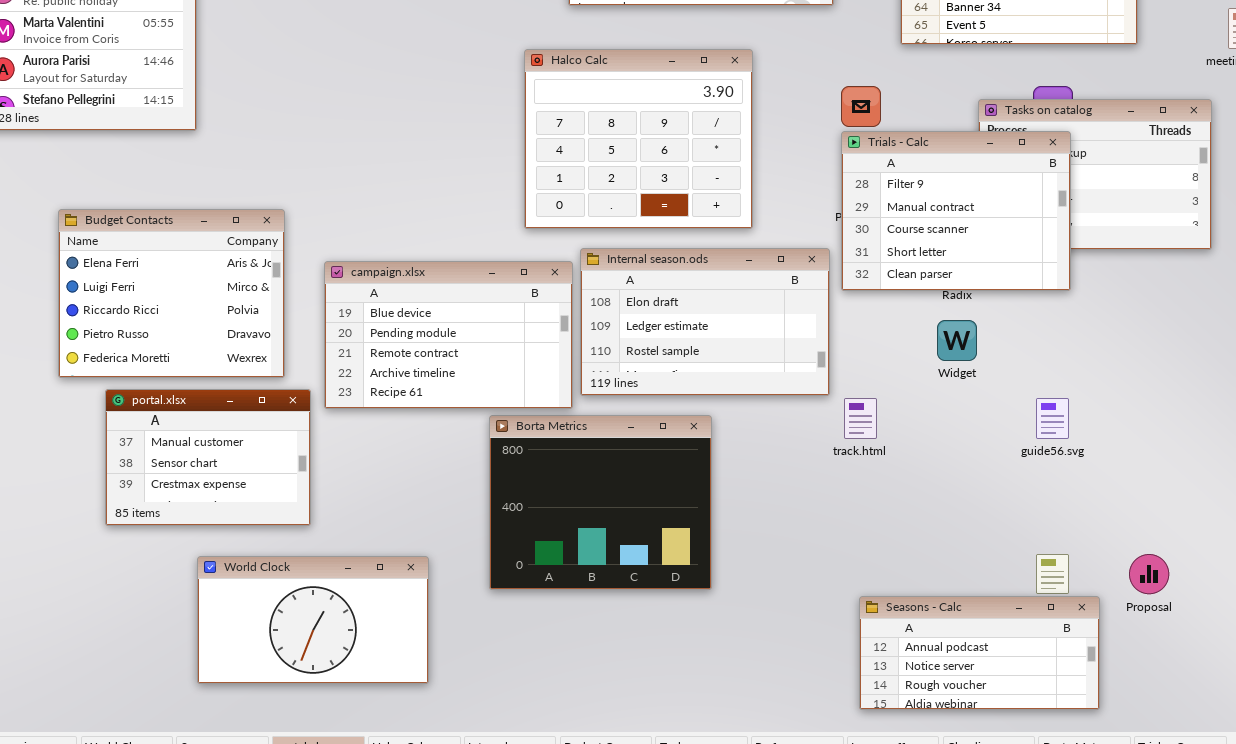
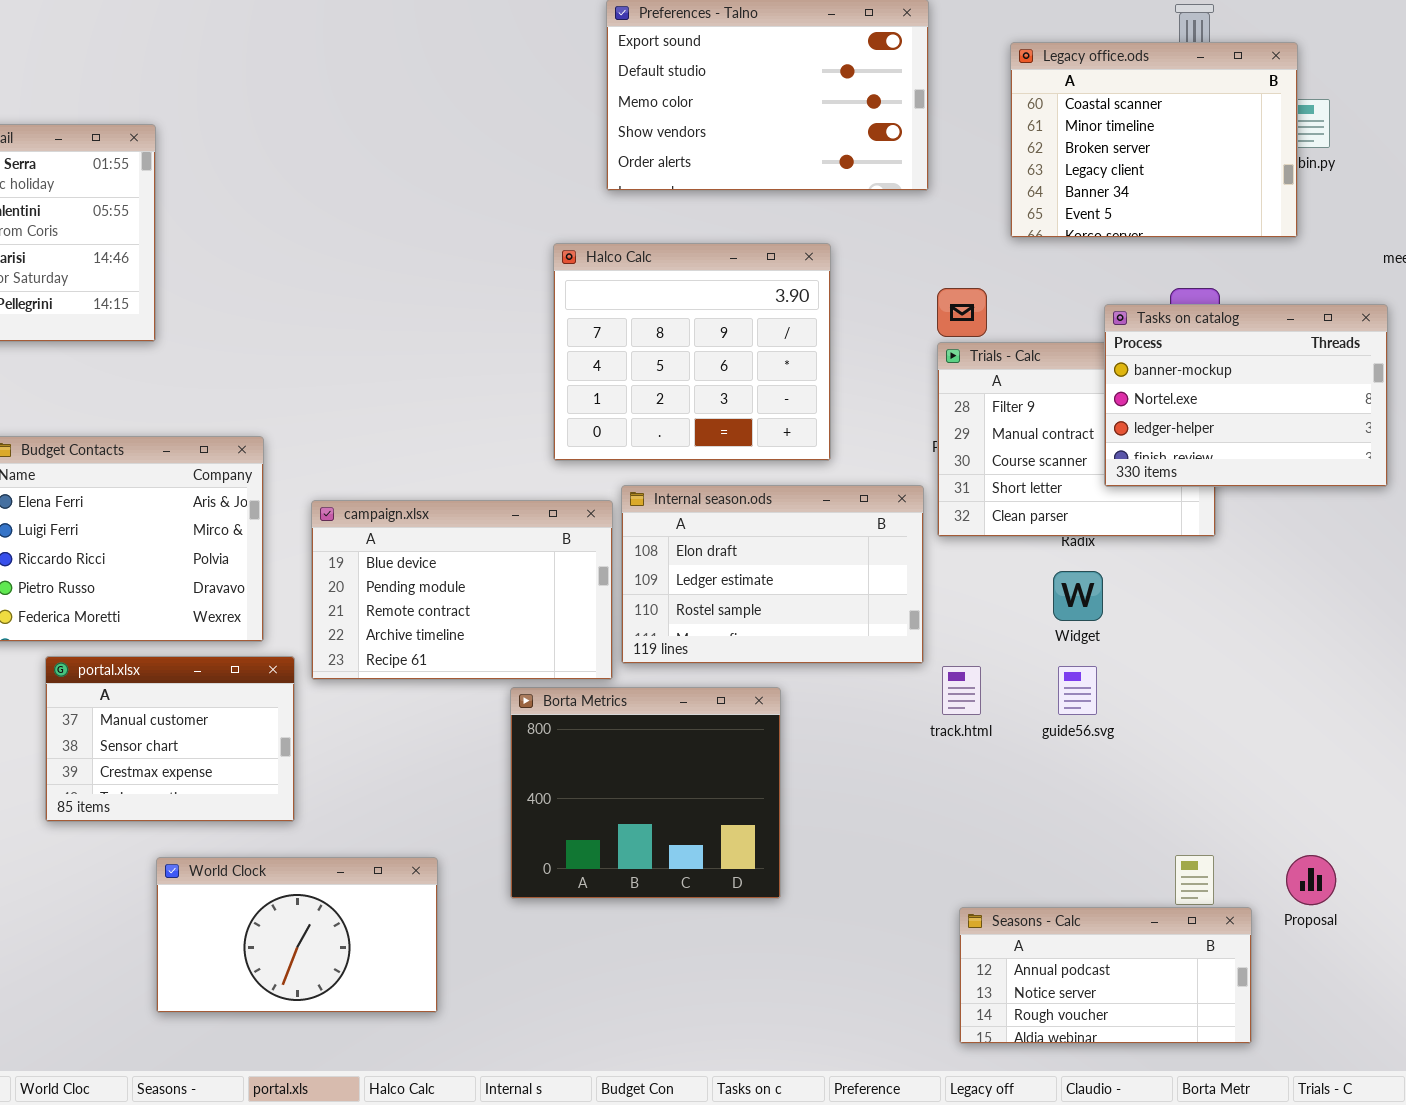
Tasks on catalog: [978,99,1212,250] -> [1104,304,1388,487], raised
guide56.svg: [1036,398,1069,439] -> [1058,666,1097,715], moved

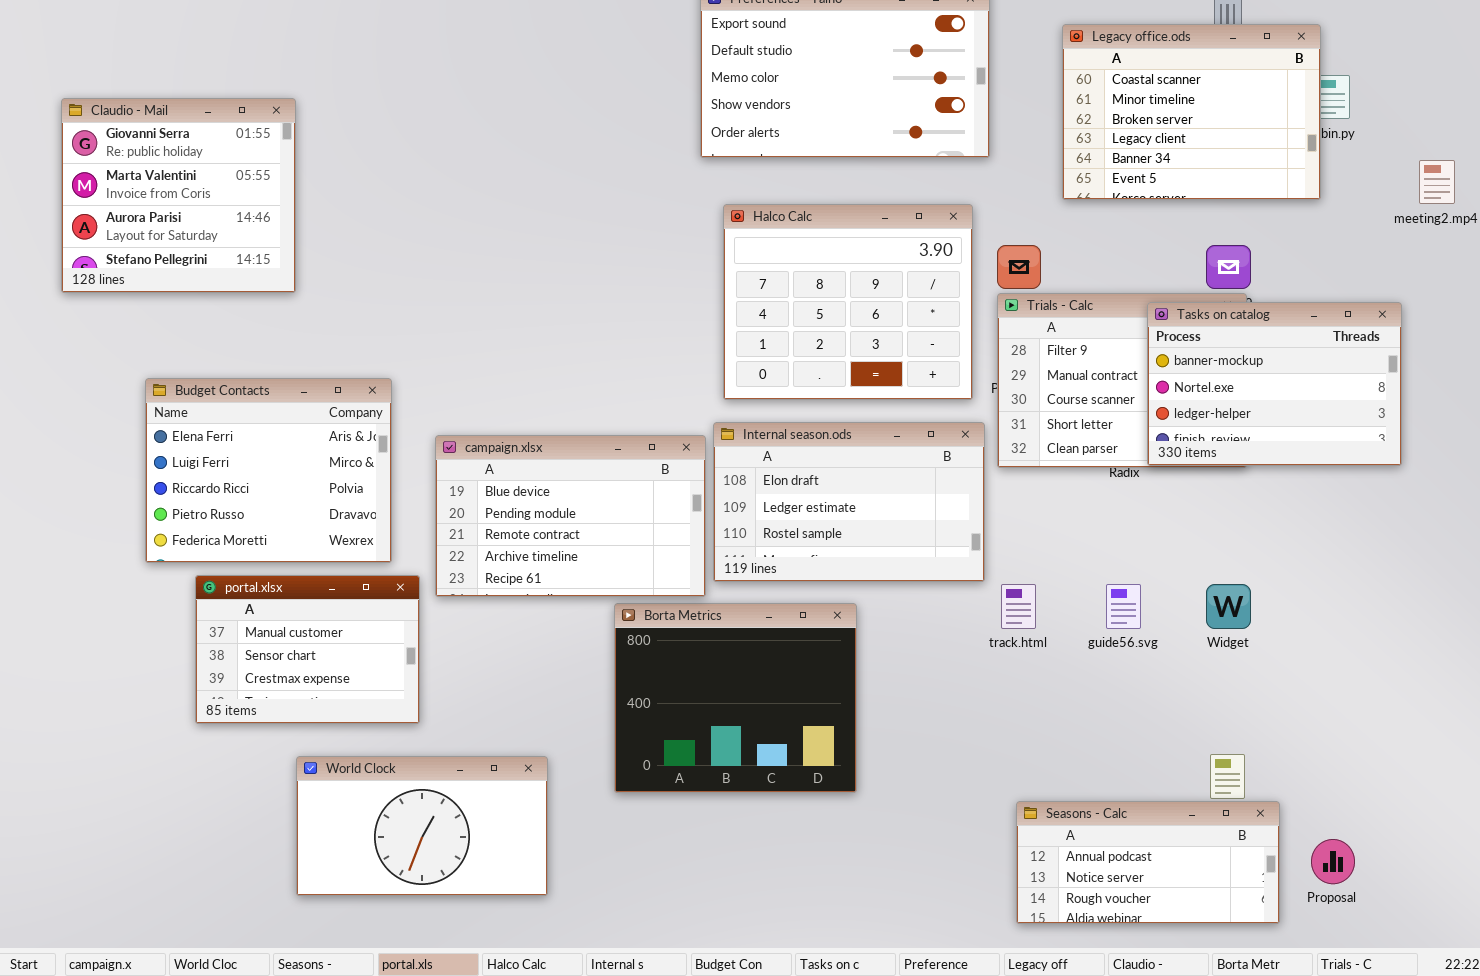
Halco Calc: [553,243,831,461] -> [723,204,973,400], moved
Tasks on catalog: [1104,304,1388,487] -> [1147,302,1402,466], moved
Widget: [1053,571,1103,621] -> [1206,584,1251,629], moved
Proposal: [1286,855,1336,905] -> [1311,839,1355,884], moved

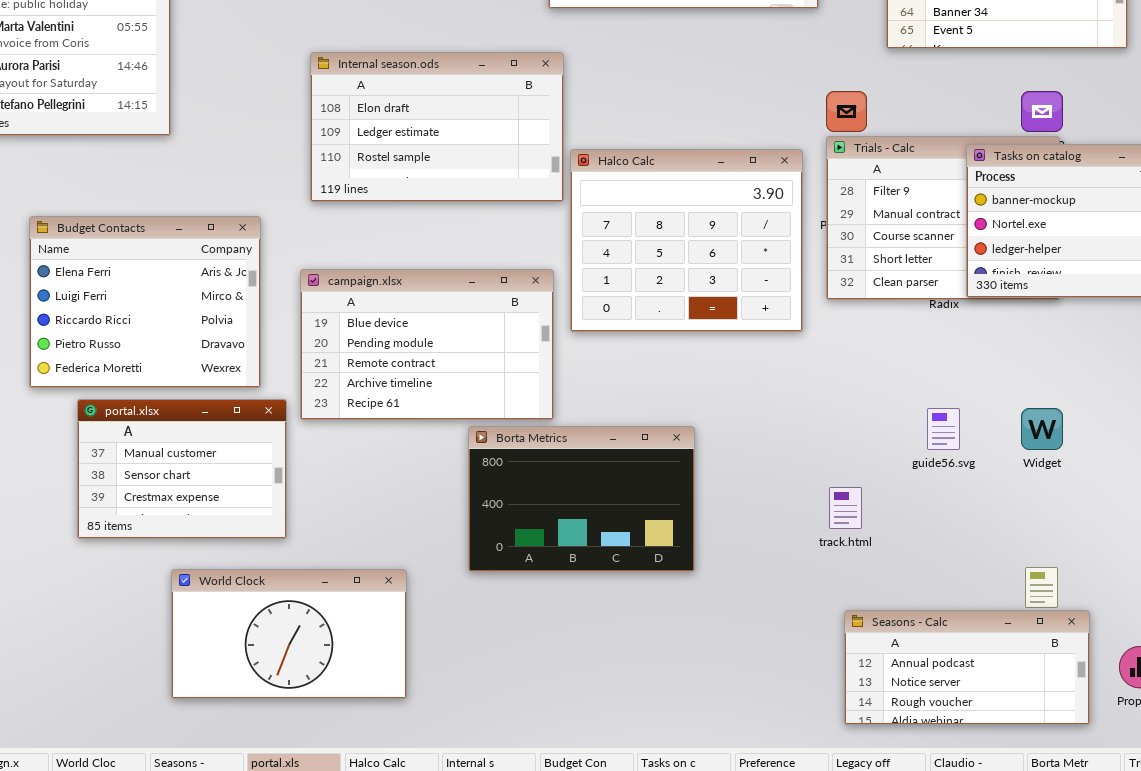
Halco Calc: [723,204,973,400] -> [570,149,803,332], moved
Internal season.ods: [713,422,985,582] -> [310,52,564,202], moved
track.html: [1001,584,1036,629] -> [829,487,862,529], moved
Borta Metrics: [614,603,857,793] -> [468,426,695,572], resized

